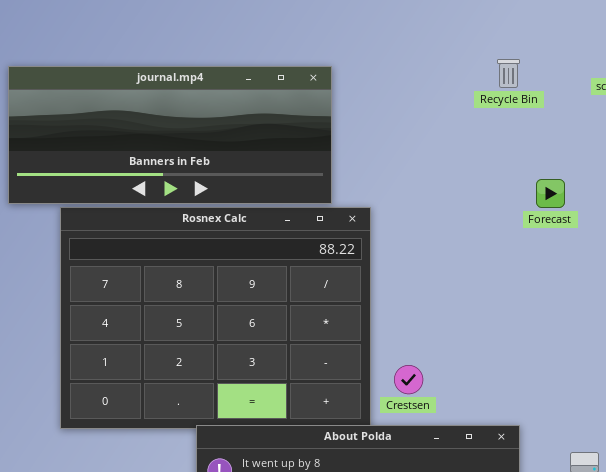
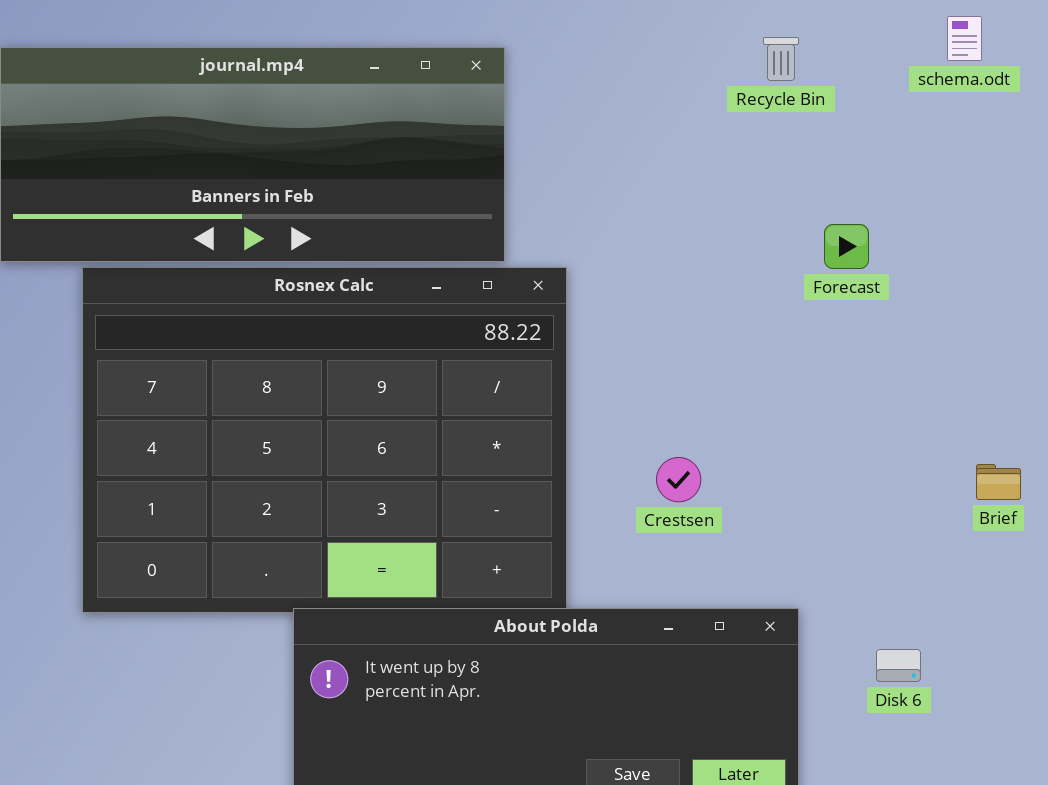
Crestsen: [394,365,423,394] -> [656,457,701,502], moved

